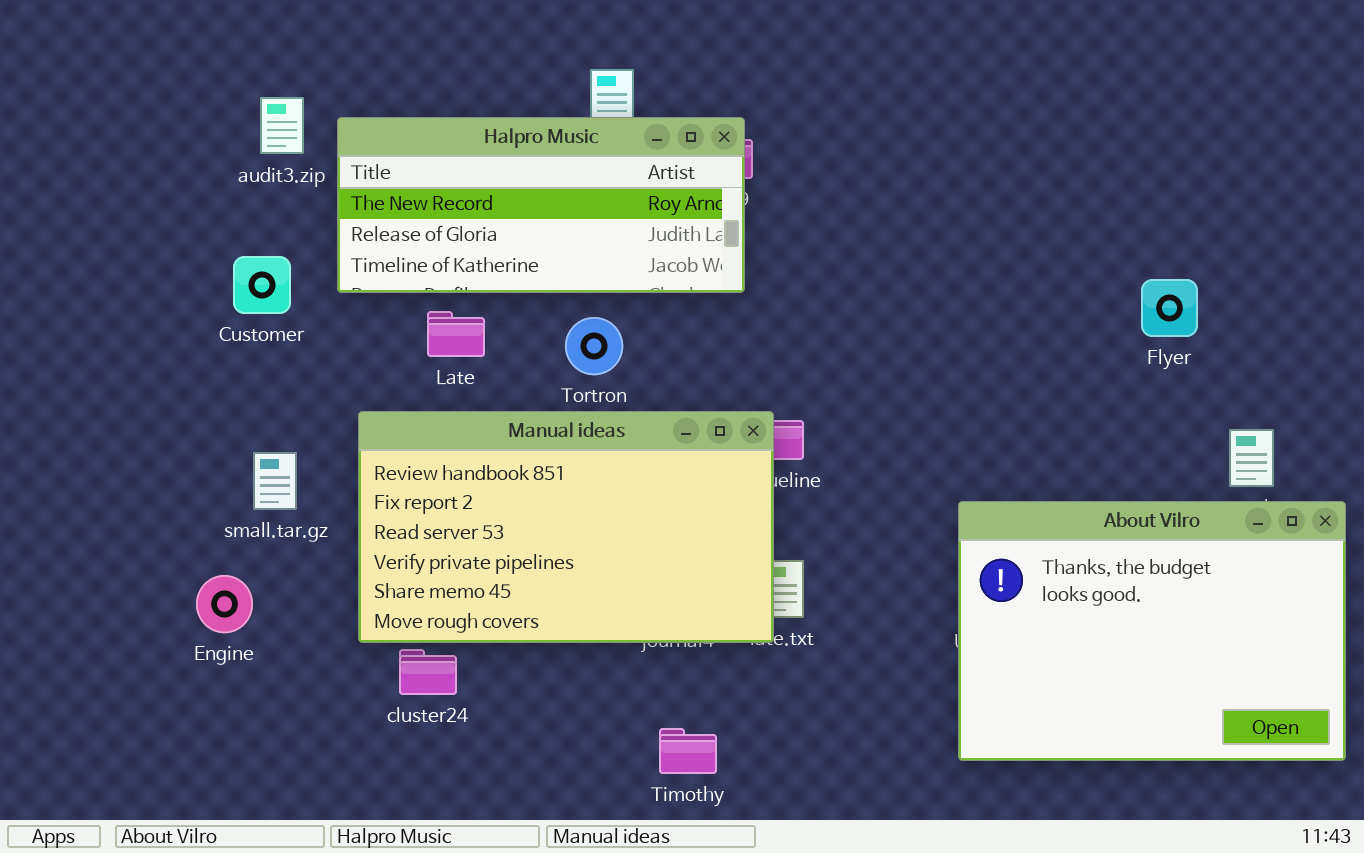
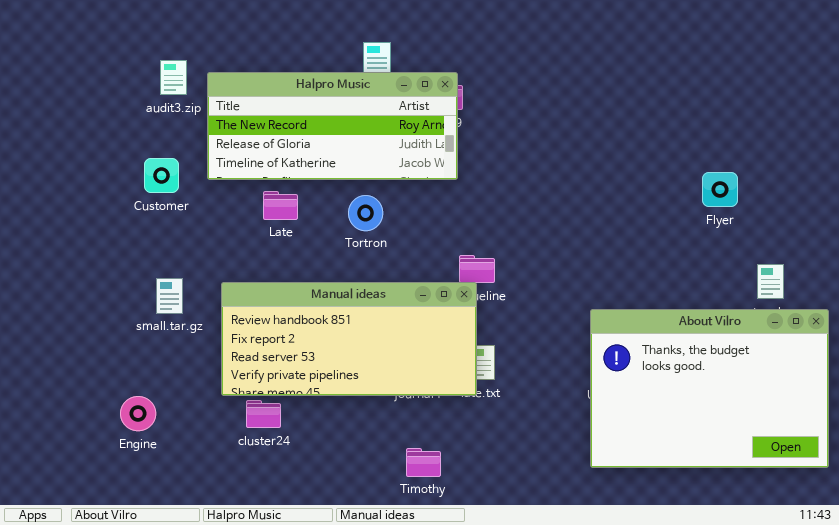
Manual ideas: [358,411,774,643] -> [221,282,477,396], resized
Engine: [196,575,253,633] -> [120,396,156,431], moved

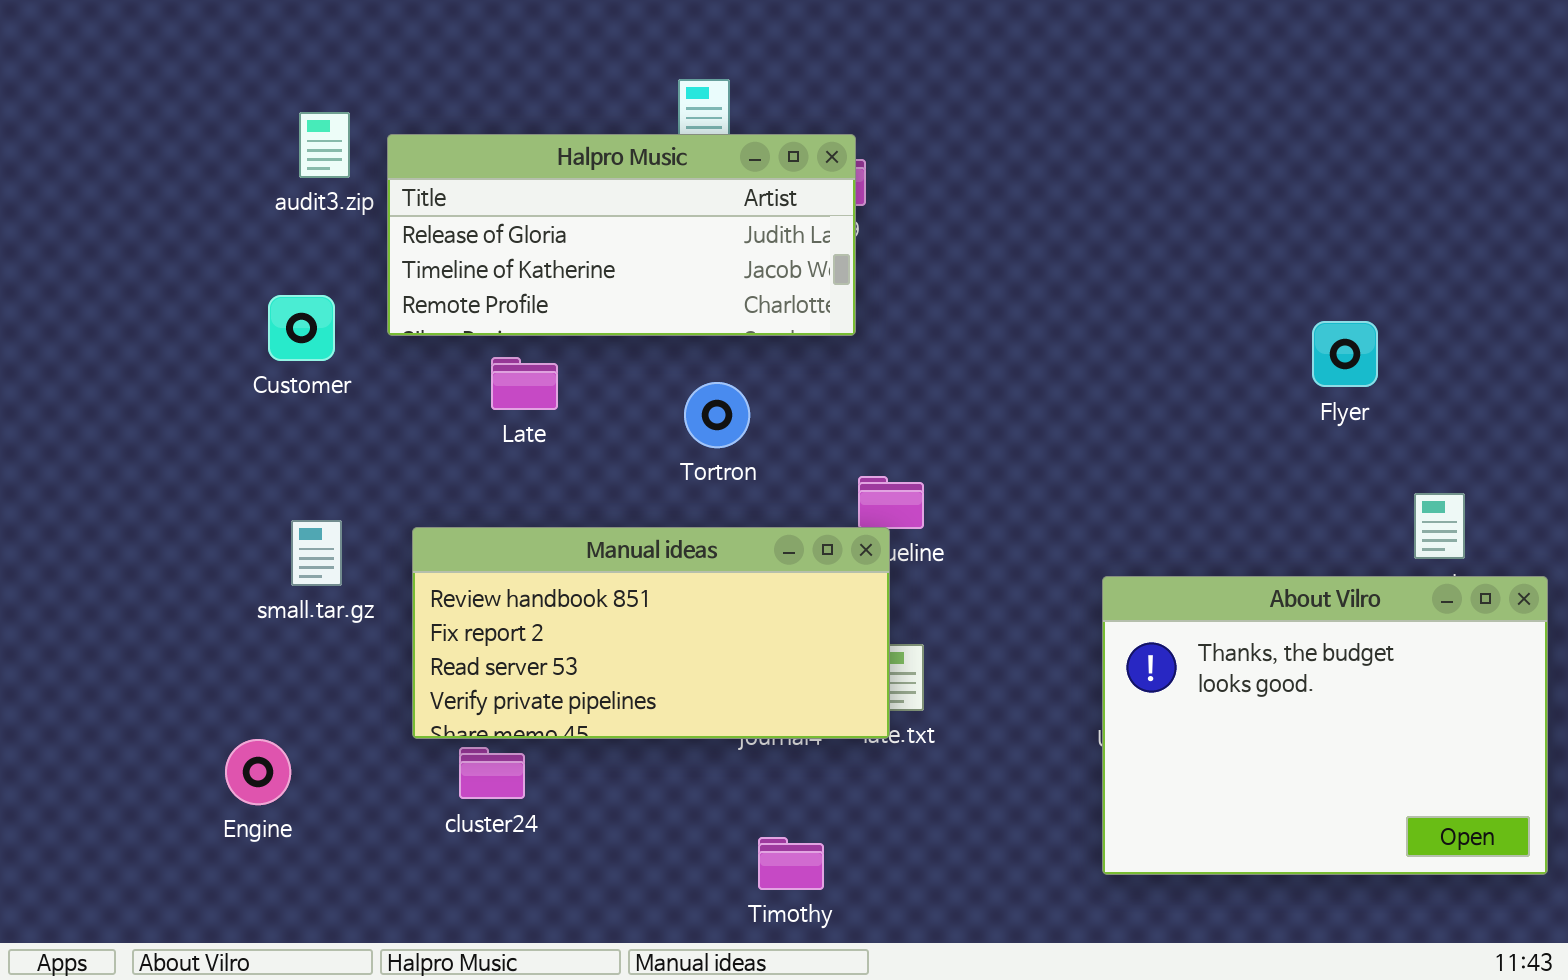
Halpro Music: [207,72,458,180] -> [387,134,856,336], scrolled down 1 row
Tortron: [348,195,383,231] -> [684,382,750,448], moved

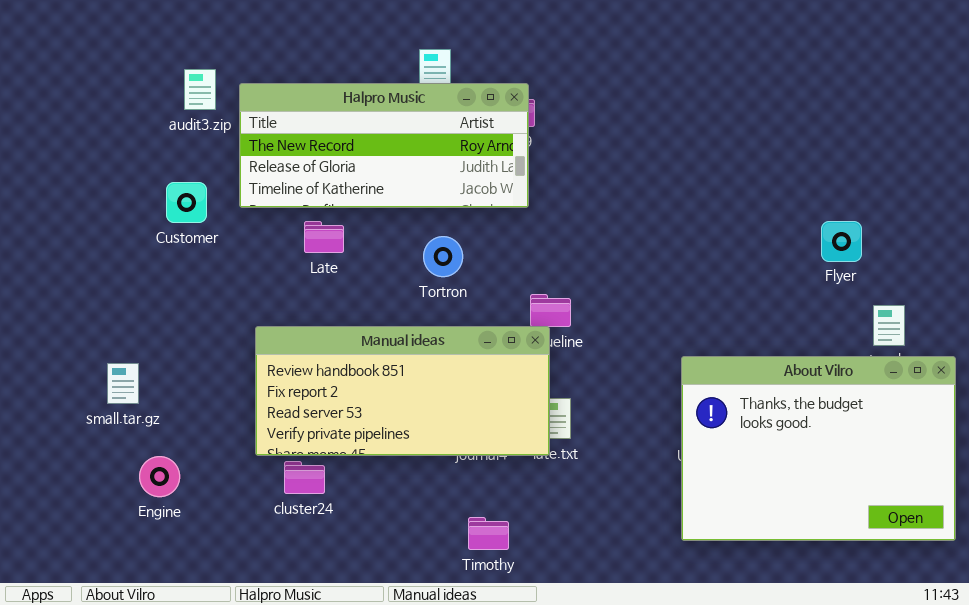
Halpro Music: [387,134,856,336] -> [239,83,529,208], scrolled up 1 row
Flyer: [1312,321,1378,387] -> [821,221,862,262], moved
small.tar.gz: [291,520,342,586] -> [107,363,139,404], moved

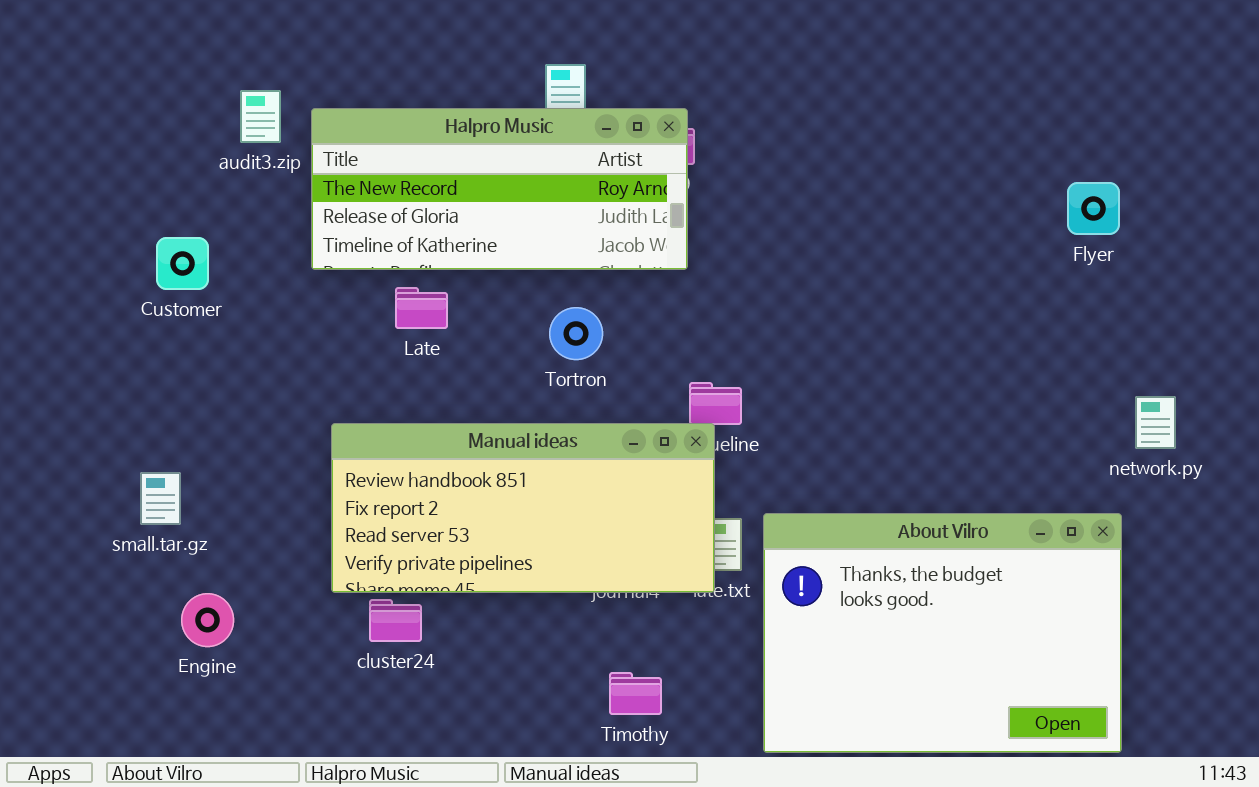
Customer: [166,182,207,223] -> [156,237,209,290], moved
Flyer: [821,221,862,262] -> [1067,182,1120,235], moved
About Vilro: [681,356,956,541] -> [763,513,1122,753], moved

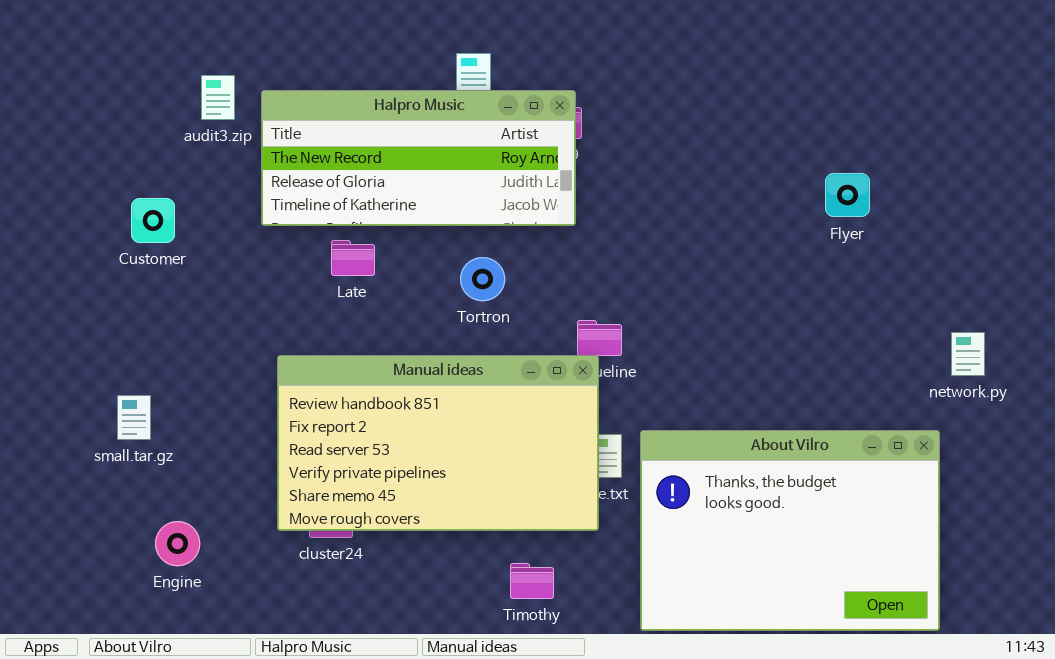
Flyer: [1067,182,1120,235] -> [825,173,870,217], moved
Manual ideas: [331,423,715,593] -> [277,355,599,531], resized
Engine: [181,593,234,647] -> [155,521,200,566], moved

